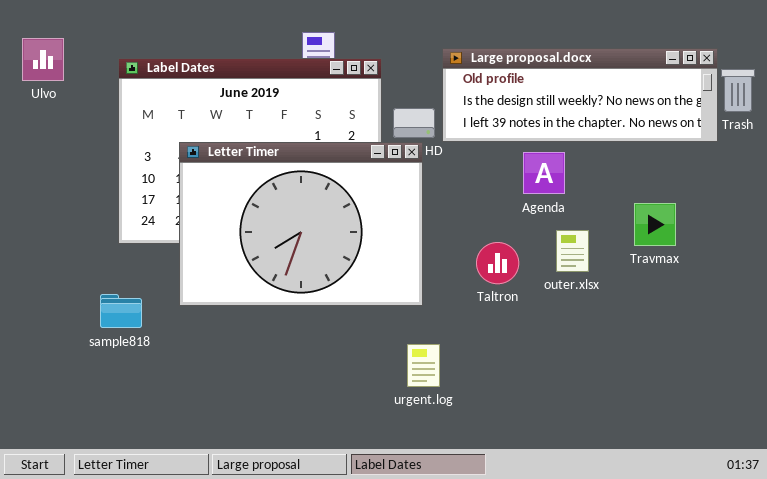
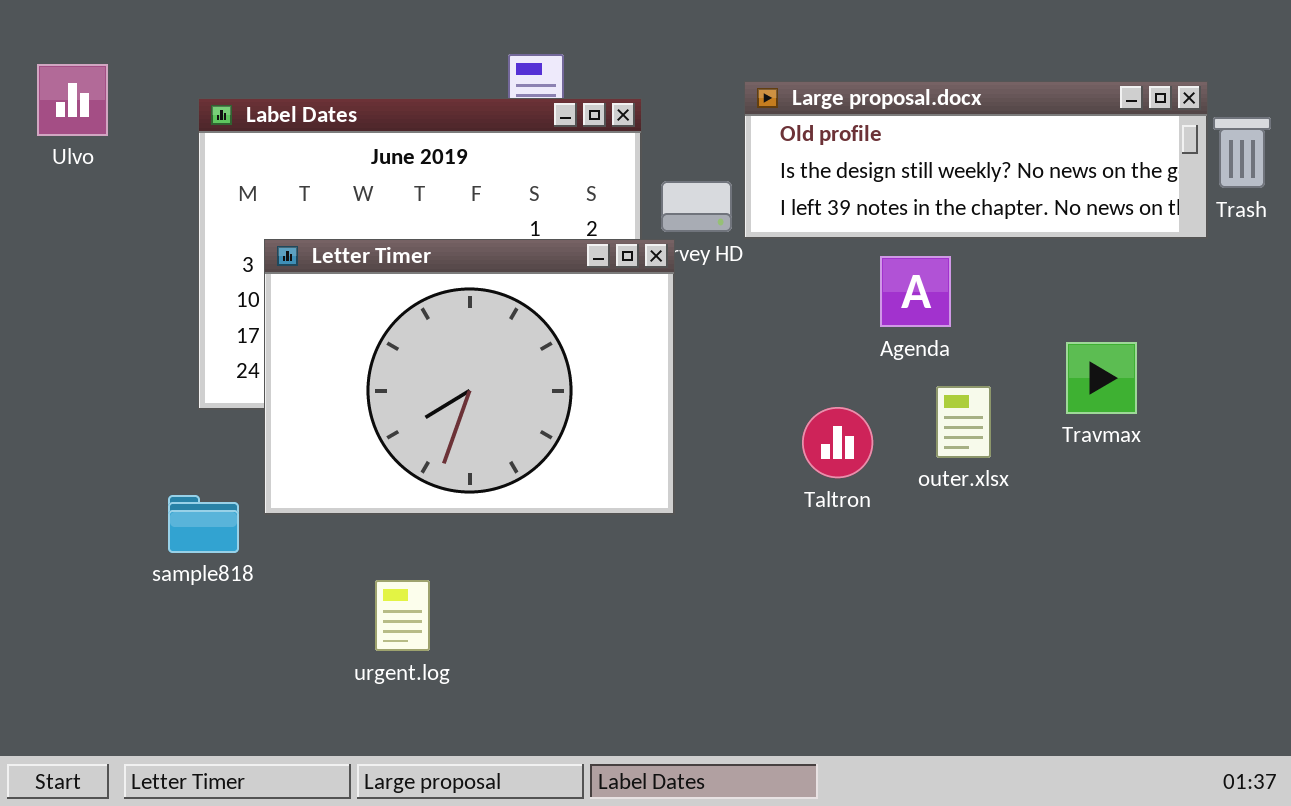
Letter Timer: [179,142,423,306] -> [264,239,675,515], moved
urgent.log: [407,344,440,387] -> [375,580,430,651], moved

